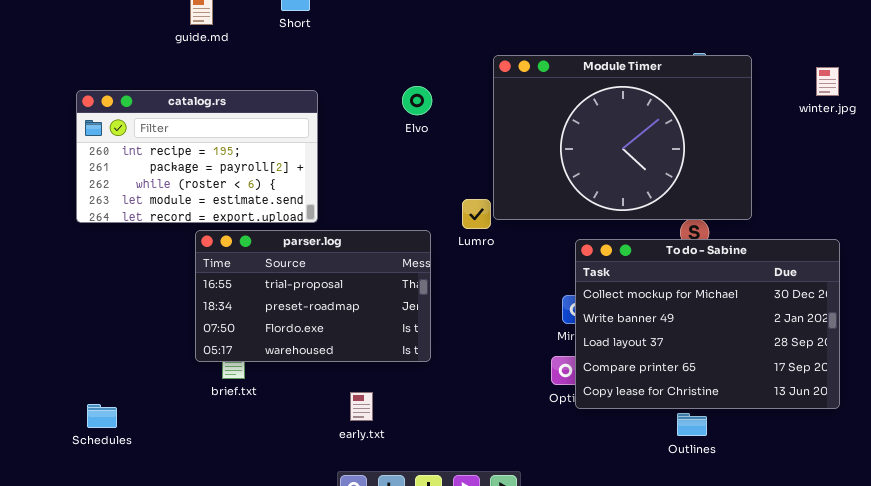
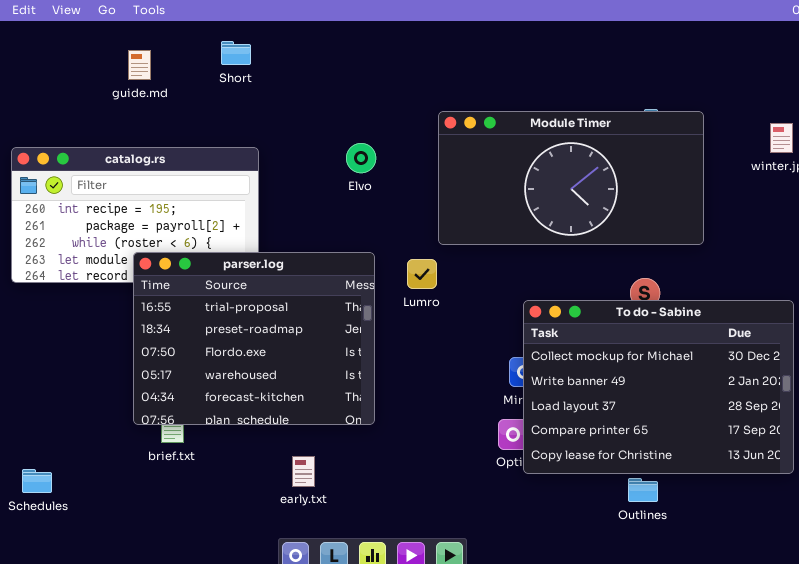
Module Timer: [493,55,752,220] -> [438,111,704,245], resized
parser.log: [195,230,431,362] -> [133,252,375,425], resized

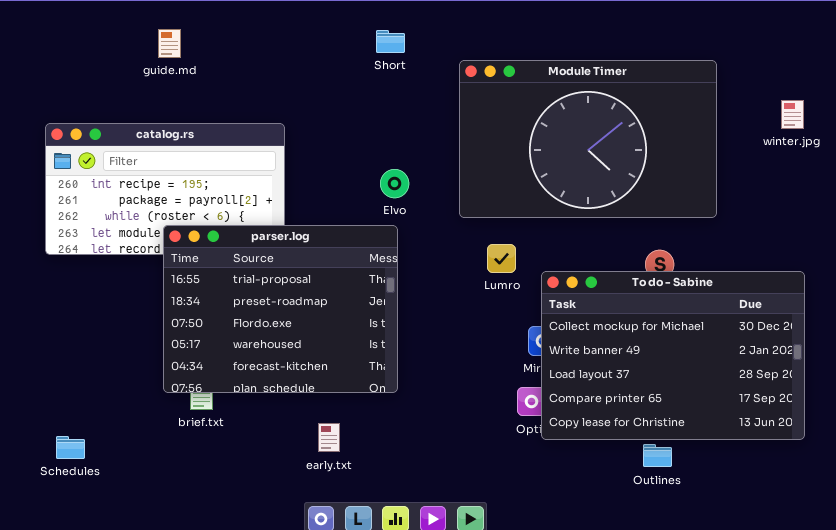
Short: [221,41,251,65] -> [376,30,405,53], moved
Module Timer: [438,111,704,245] -> [459,60,717,218], resized
Elvo: [346,143,376,173] -> [380,169,409,198], moved
Lumro: [407,259,437,289] -> [487,244,516,273], moved

